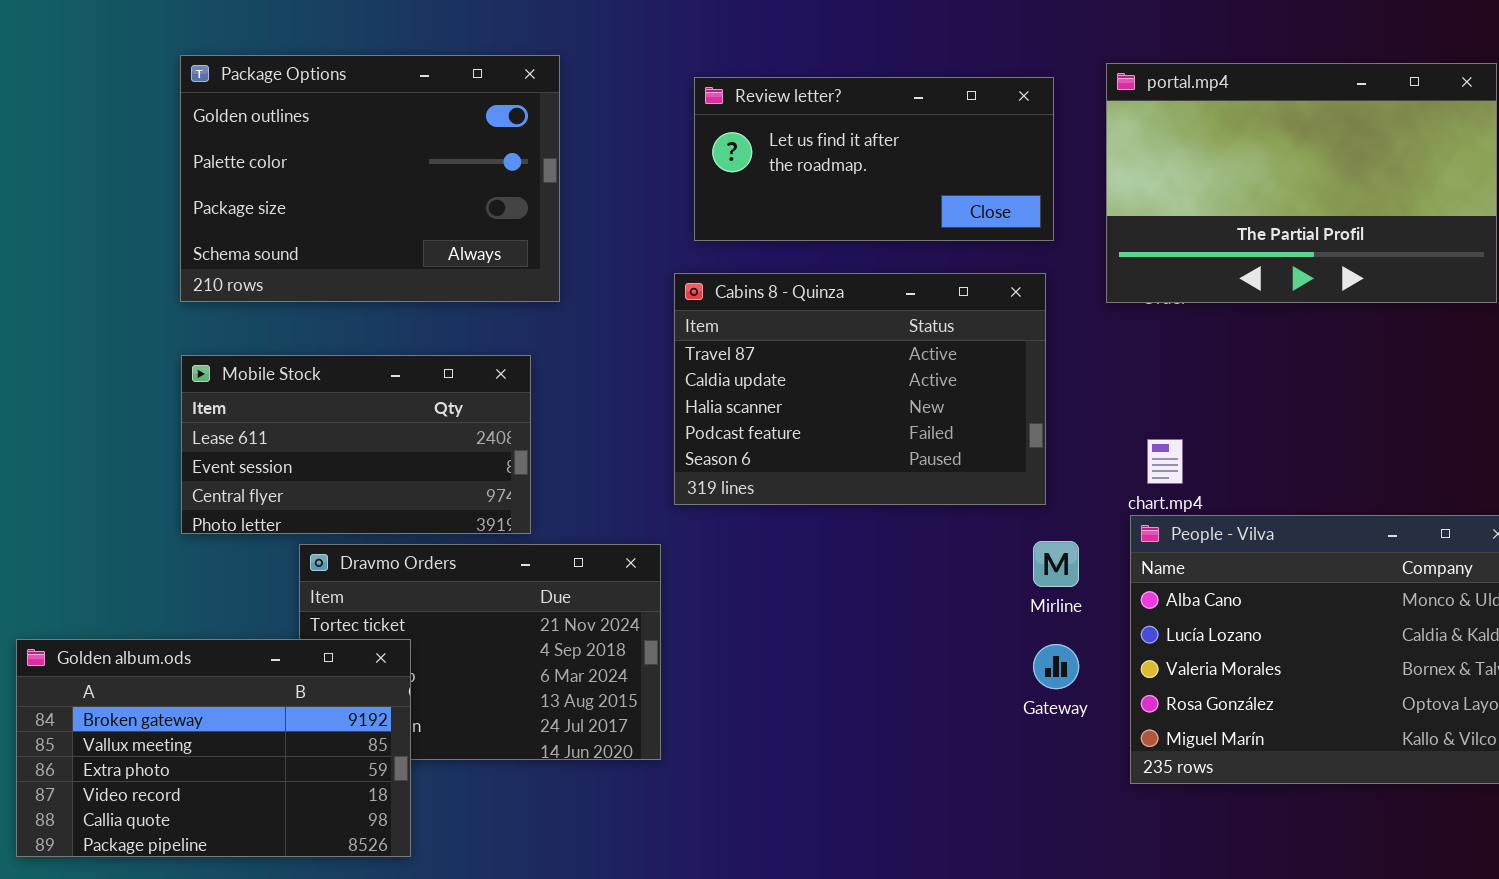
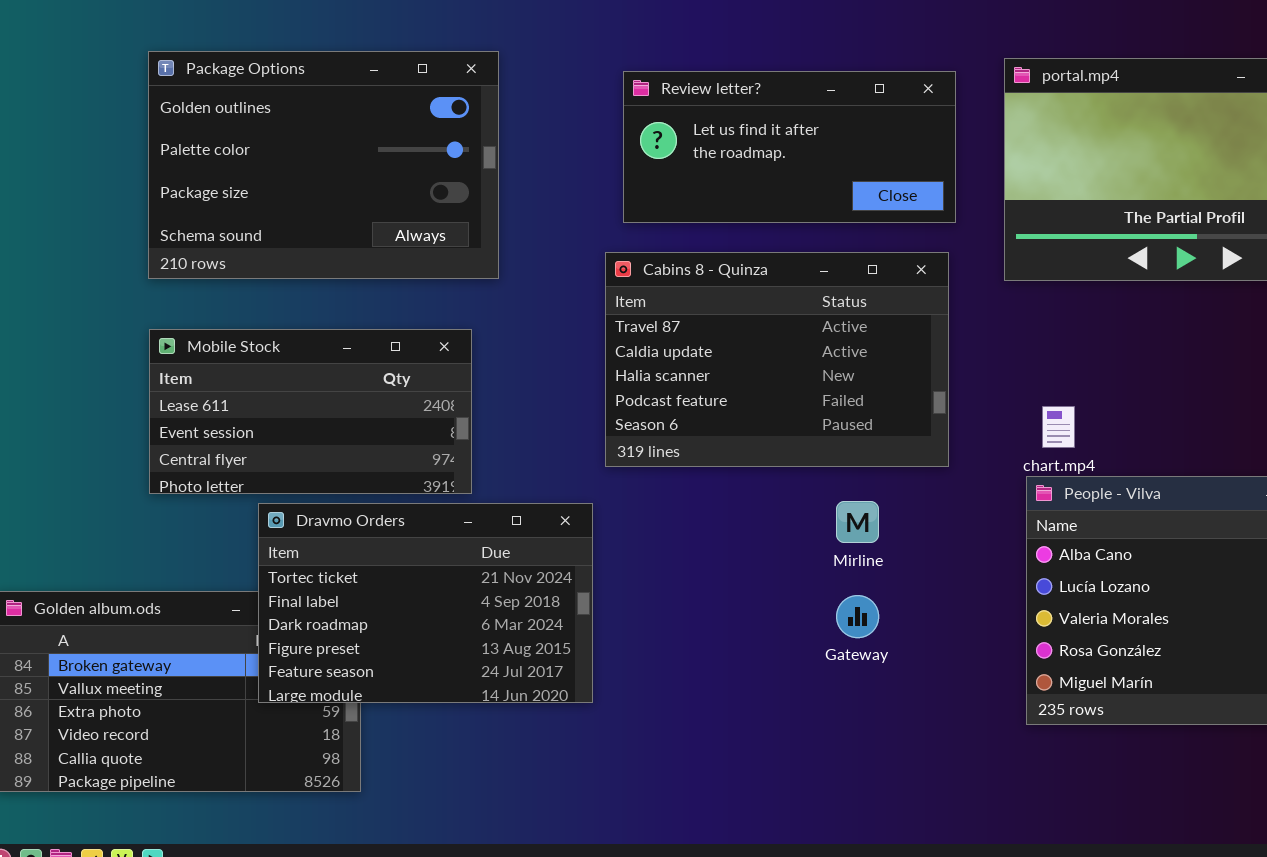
Mirline: [1033,541,1079,587] -> [836,501,879,543], moved
Dravmo Orders: [299,544,661,760] -> [258,503,593,703], raised
Gateway: [1033,644,1079,689] -> [836,595,879,638], moved

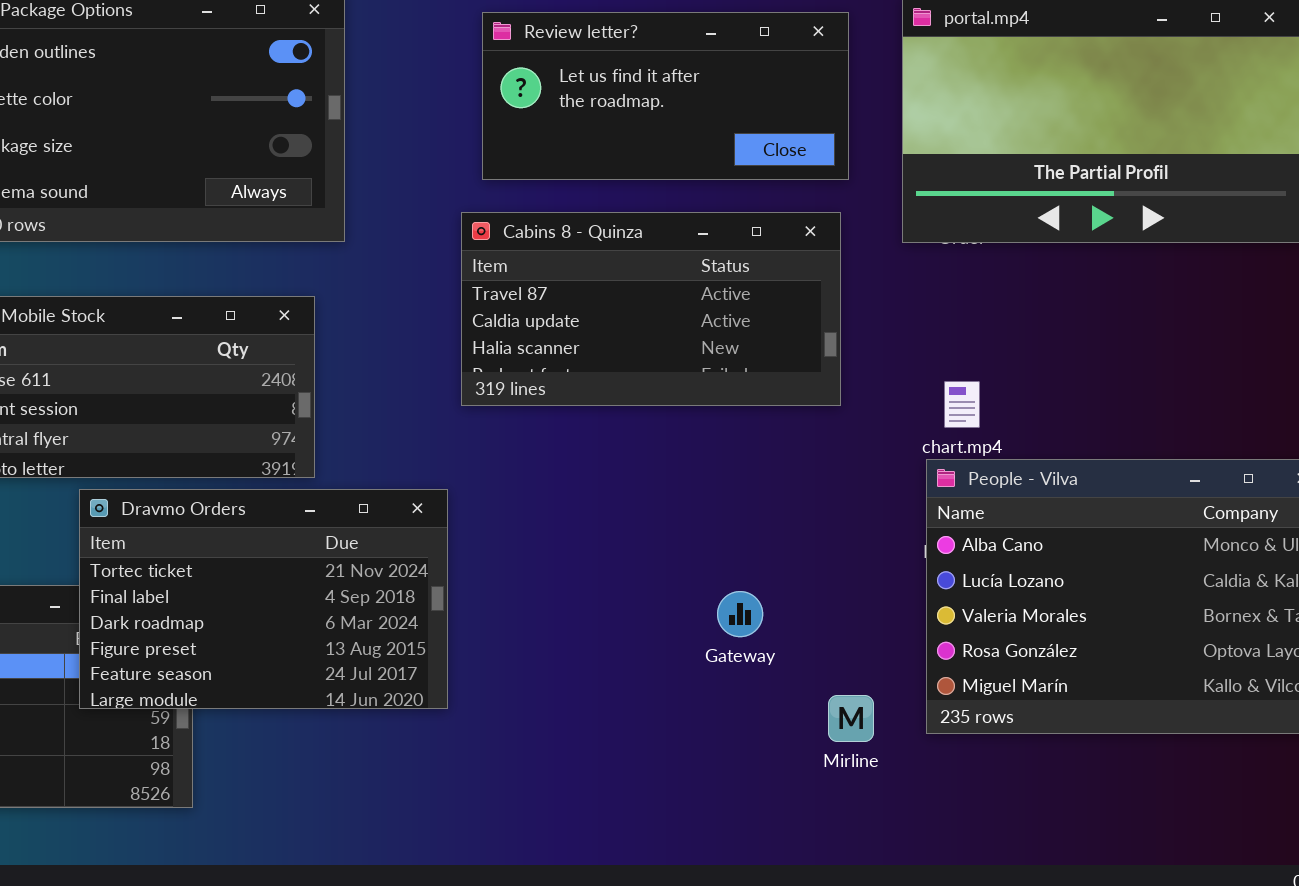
Cabins 8 - Quinza: [605,252,949,467] -> [461,212,841,406], resized
Mirline: [836,501,879,543] -> [828,695,874,742], moved

